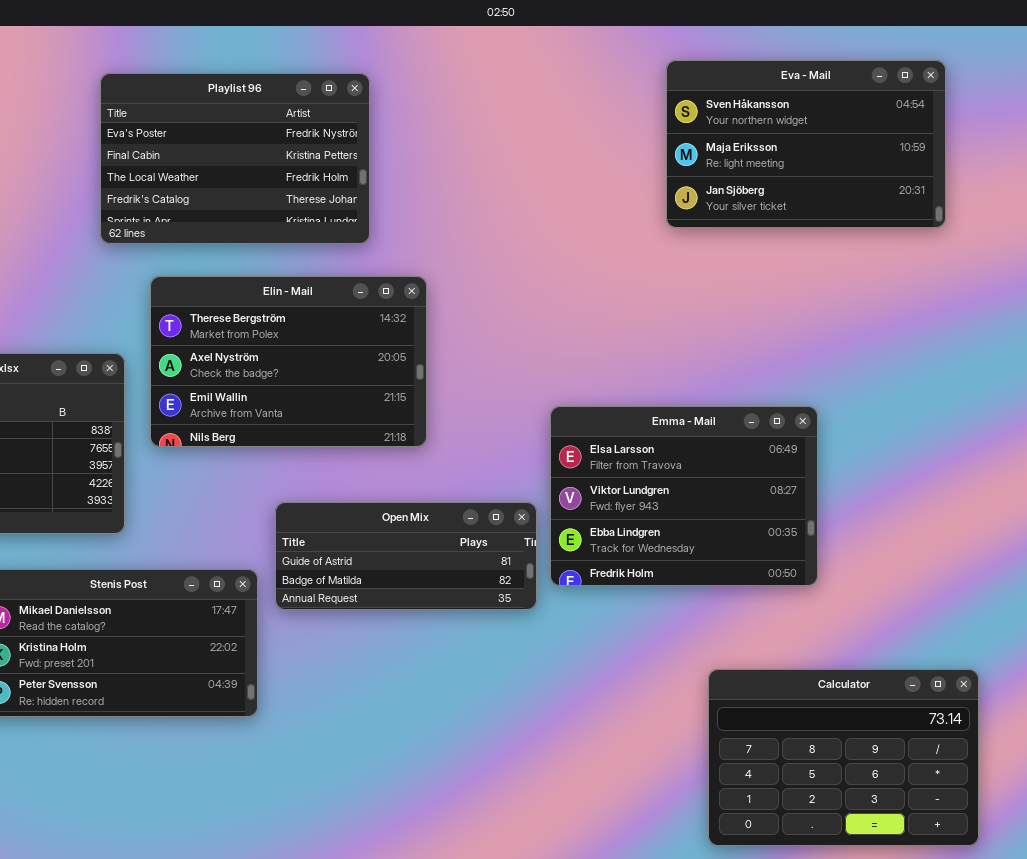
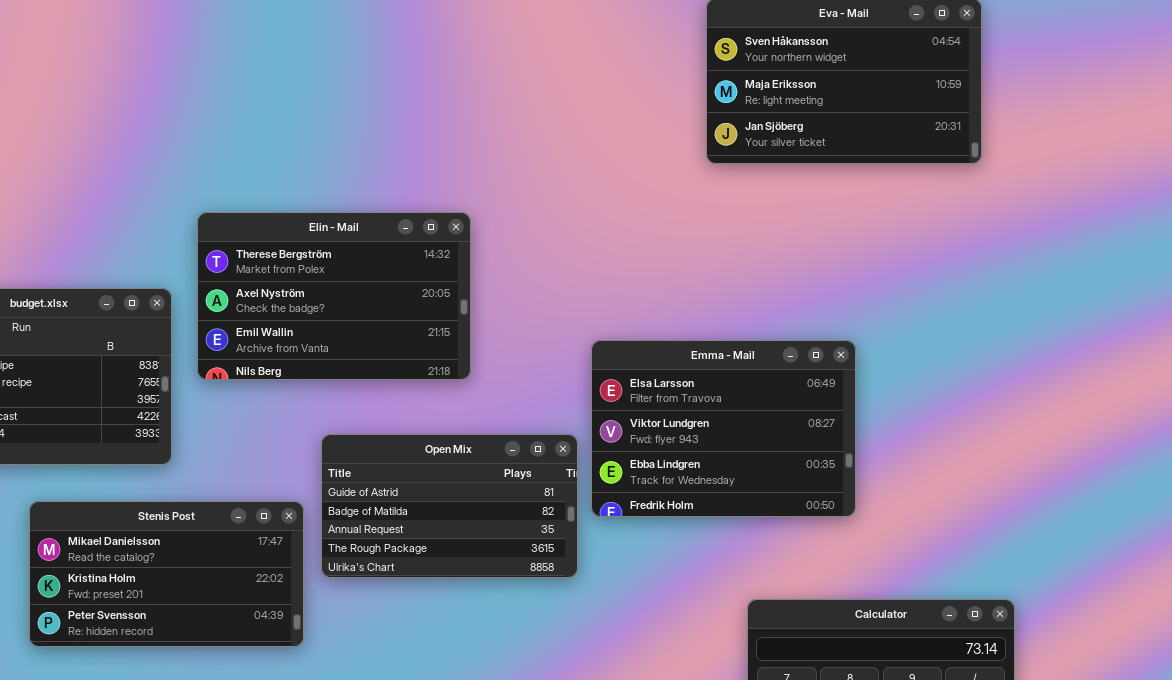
Playlist 96: [100,73,370,244] -> none, closed
Open Mix: [275,502,537,610] -> [321,434,578,578], resized

